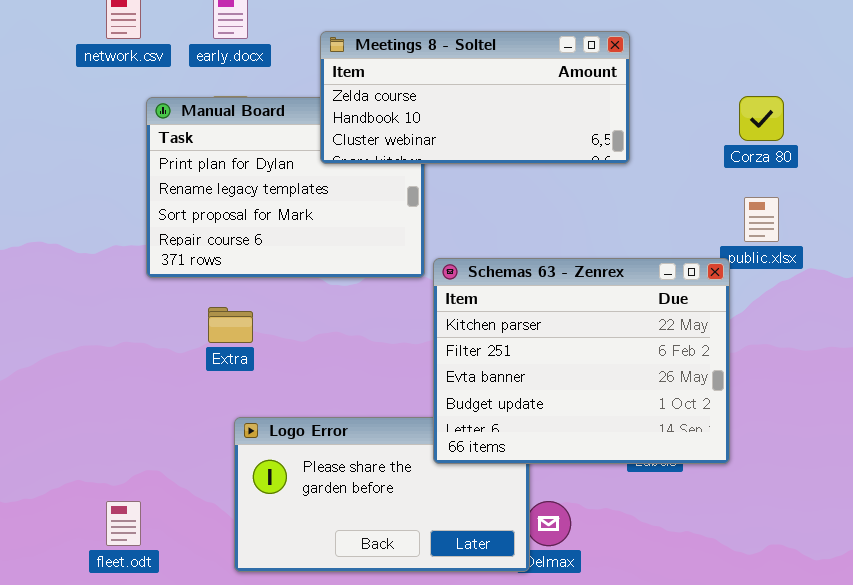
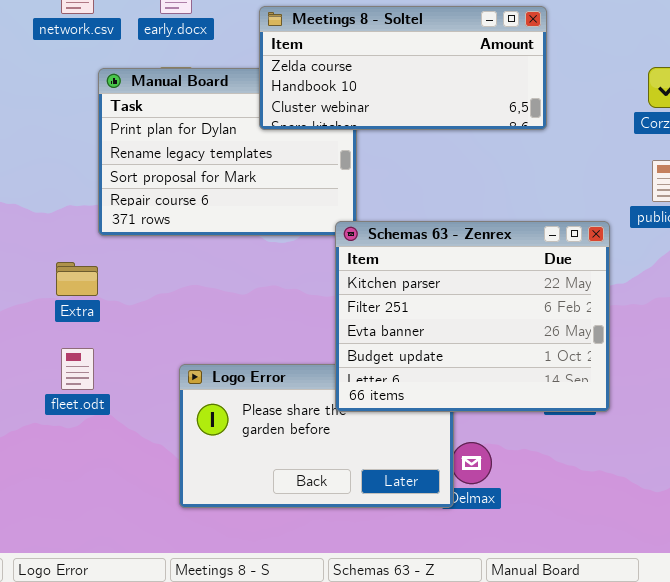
Schemas 63 - Zenrex: [433,258,730,464] -> [335,221,610,412], moved
Extra: [208,307,253,343] -> [56,262,98,296], moved
fleet.odt: [106,501,141,546] -> [61,348,94,390], moved

